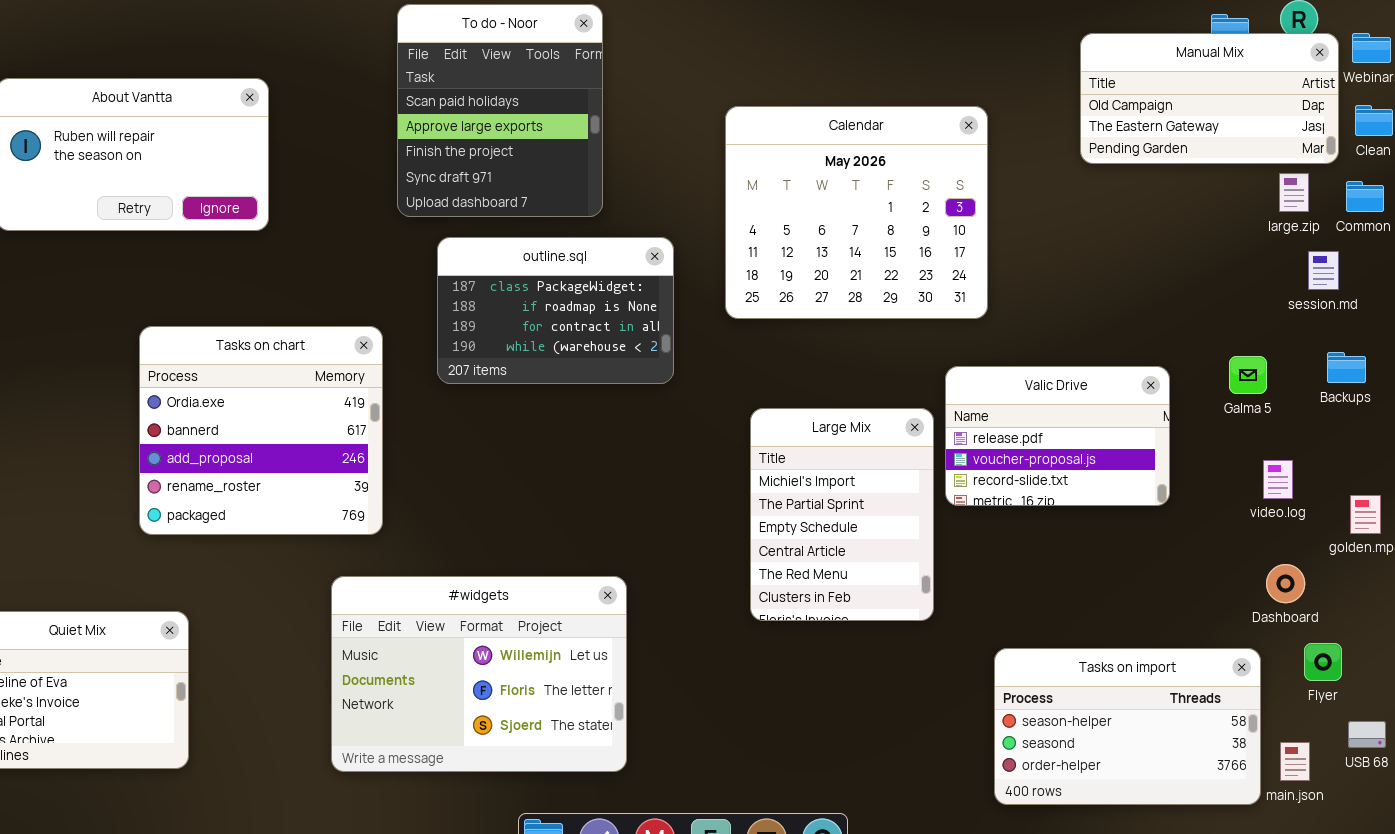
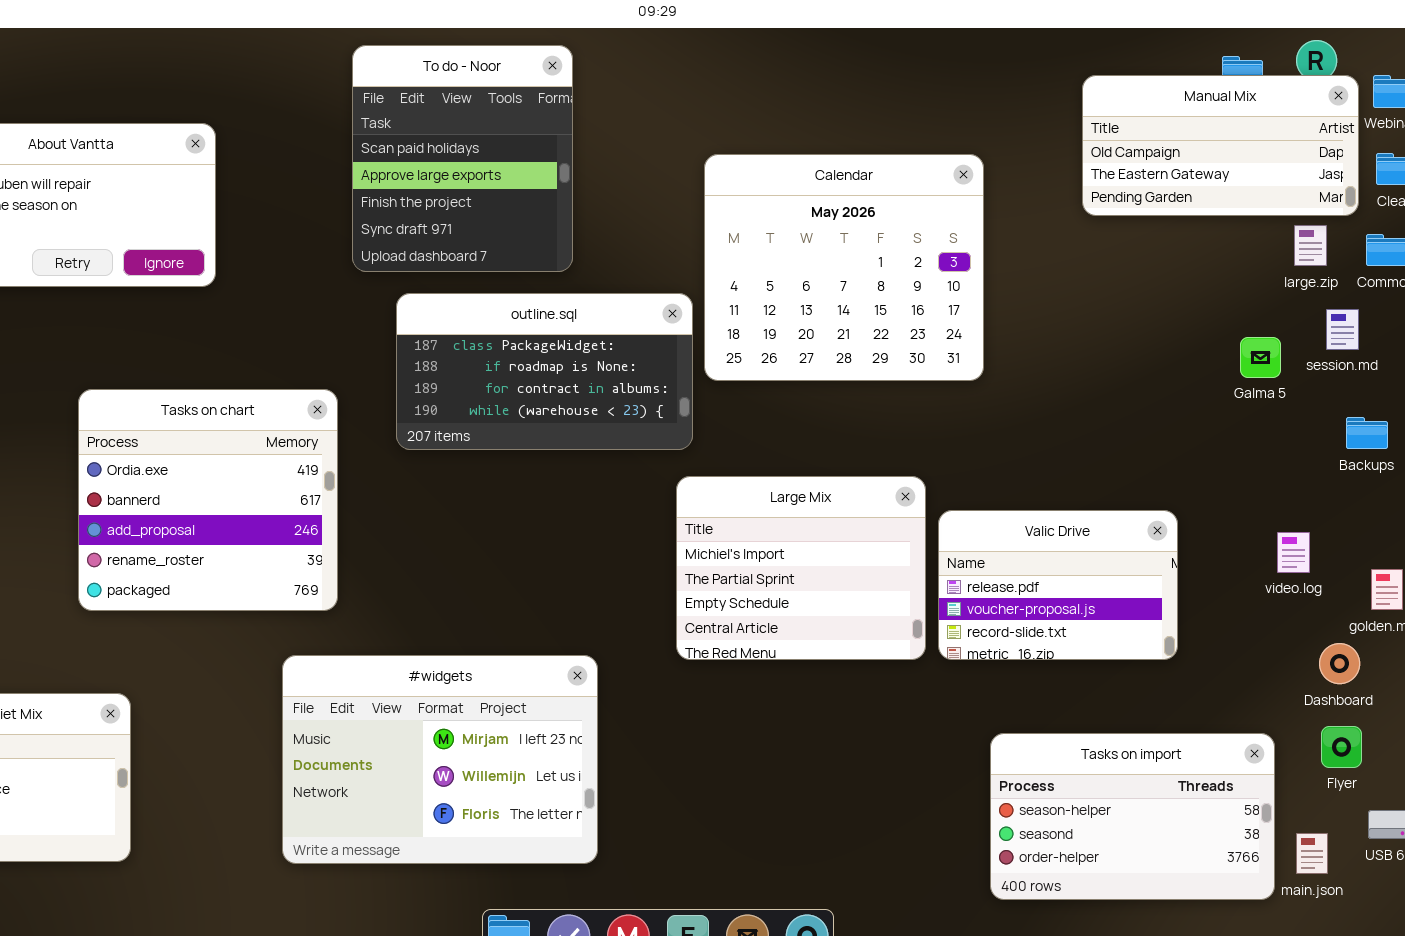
outline.sql: [437,237,674,384] -> [396,293,693,450], resized
Galma 5: [1229,356,1267,394] -> [1240,337,1281,378], moved
Valic Drive: [945,366,1170,506] -> [938,510,1178,660], moved
Large Mix: [750,408,934,621] -> [676,476,926,660], resized
Dashboard: [1266,564,1305,603] -> [1319,643,1360,684], moved
#widgets: [331,576,627,772] -> [282,655,598,864], scrolled up 1 row

